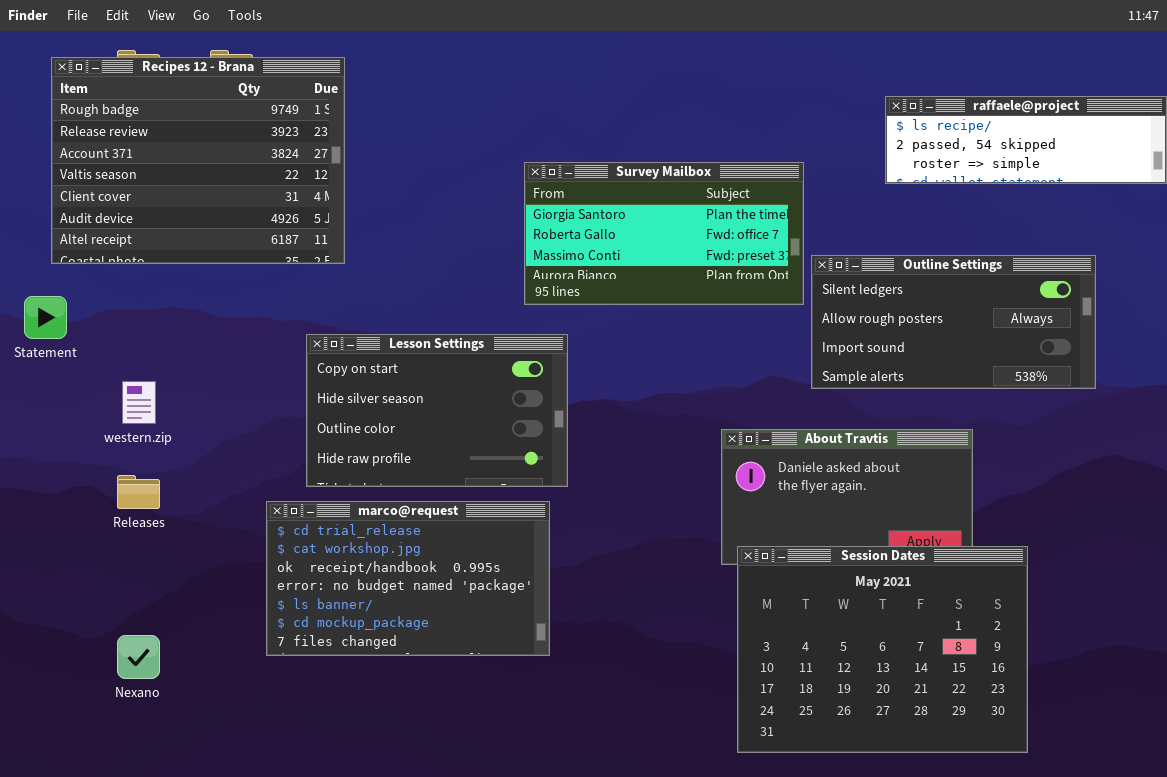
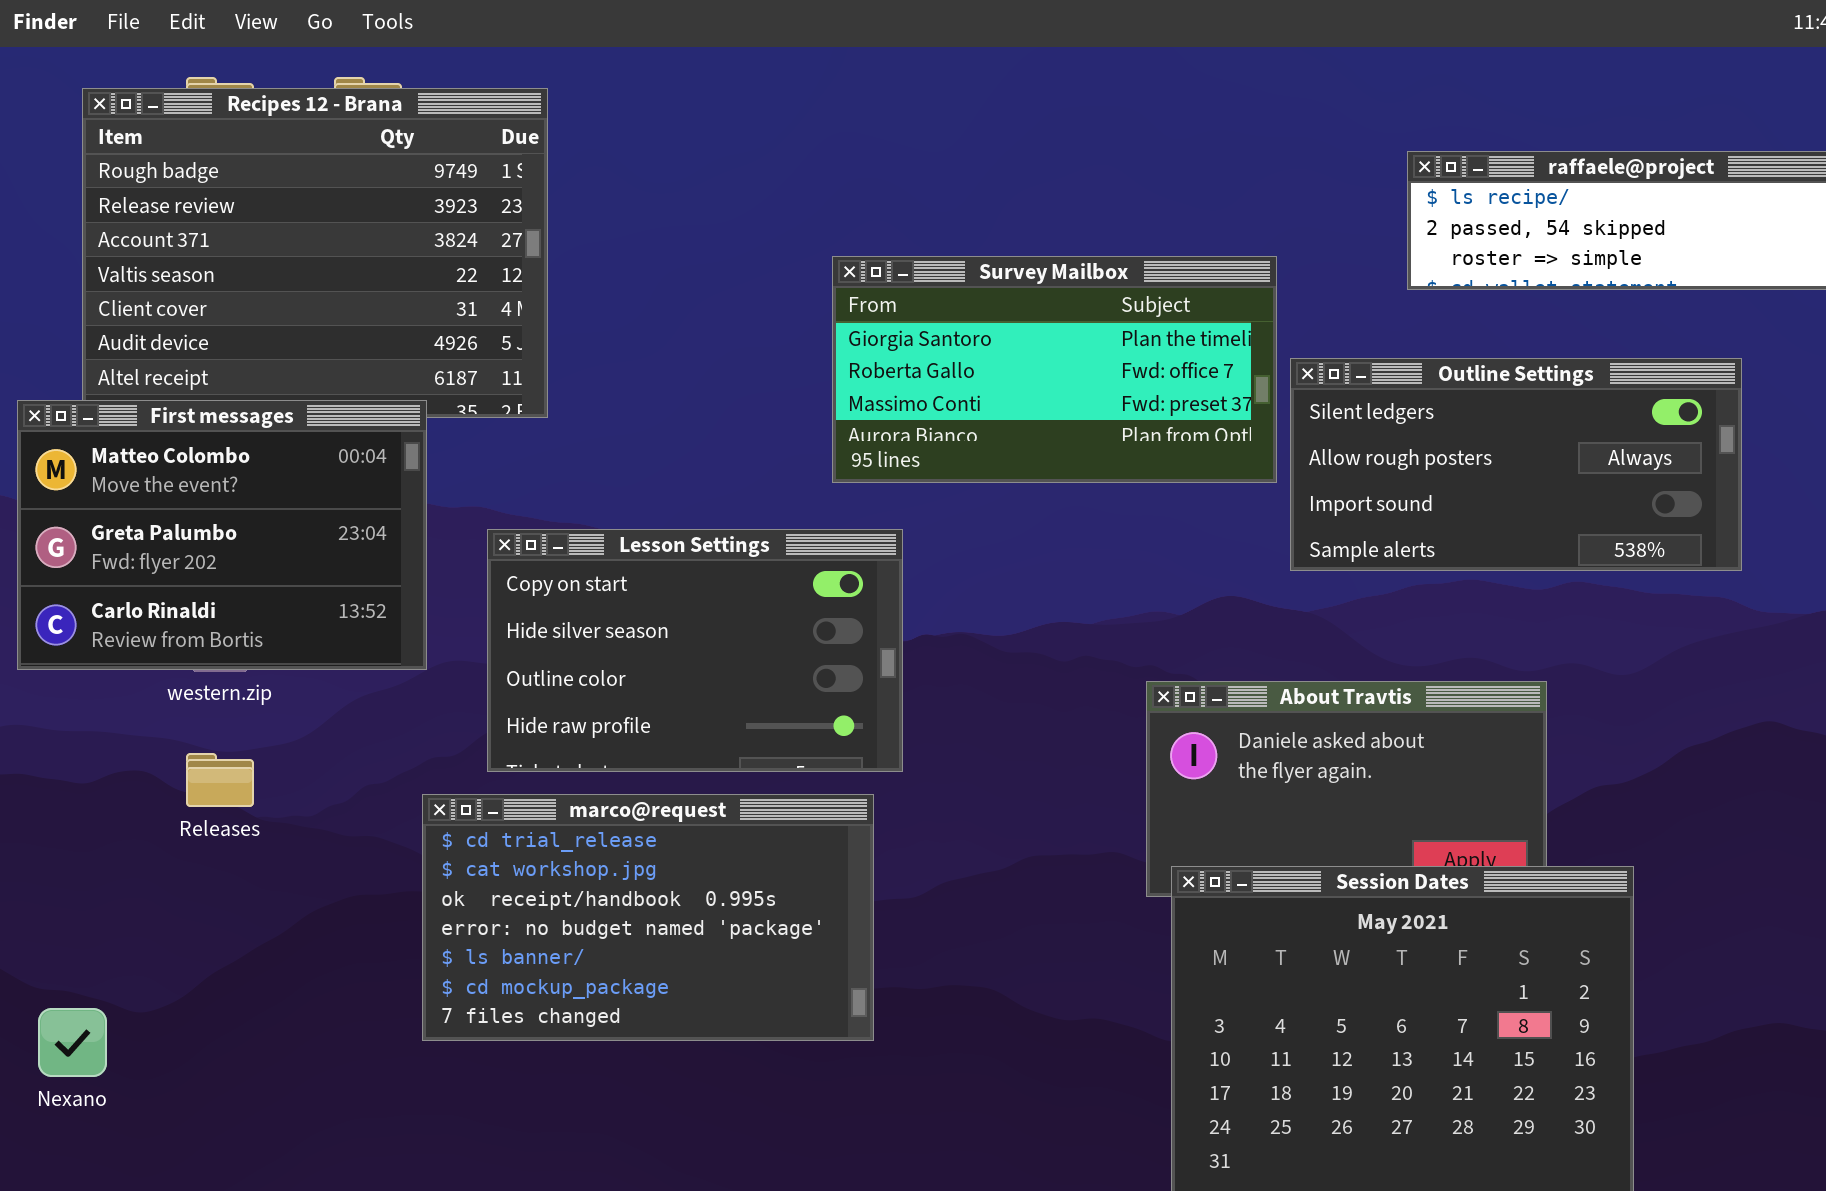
First messages: none -> [17,400,427,670], opened
Outline Settings: [811,255,1096,389] -> [1290,358,1742,571], moved
Nexano: [117,635,160,679] -> [38,1008,107,1077], moved

